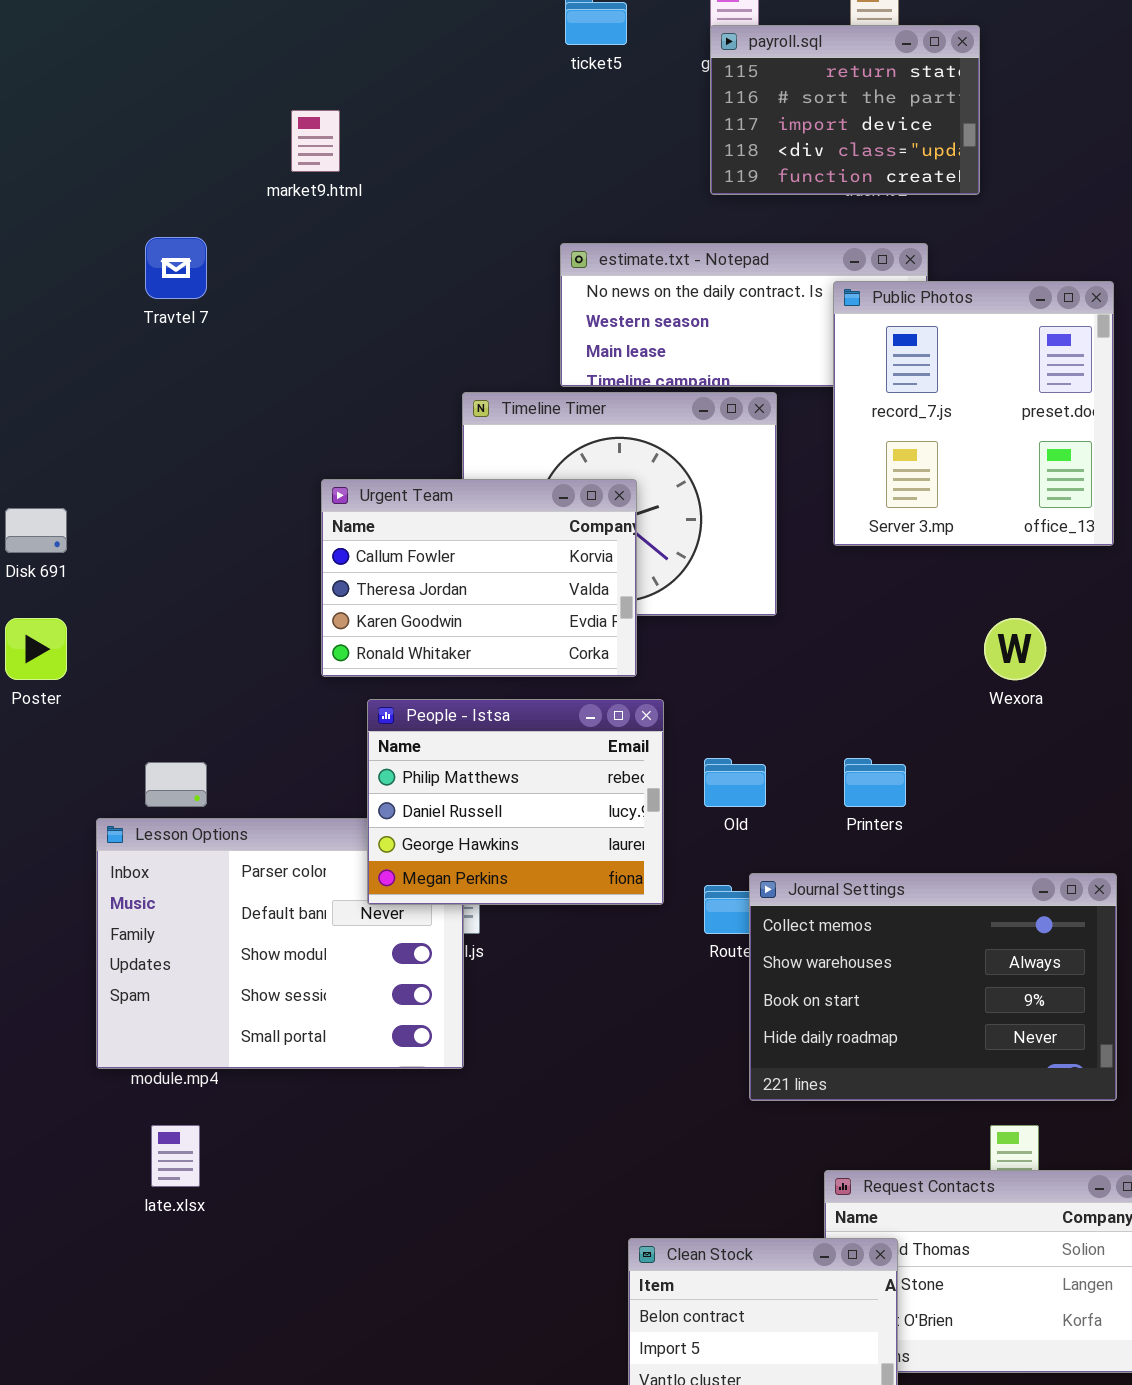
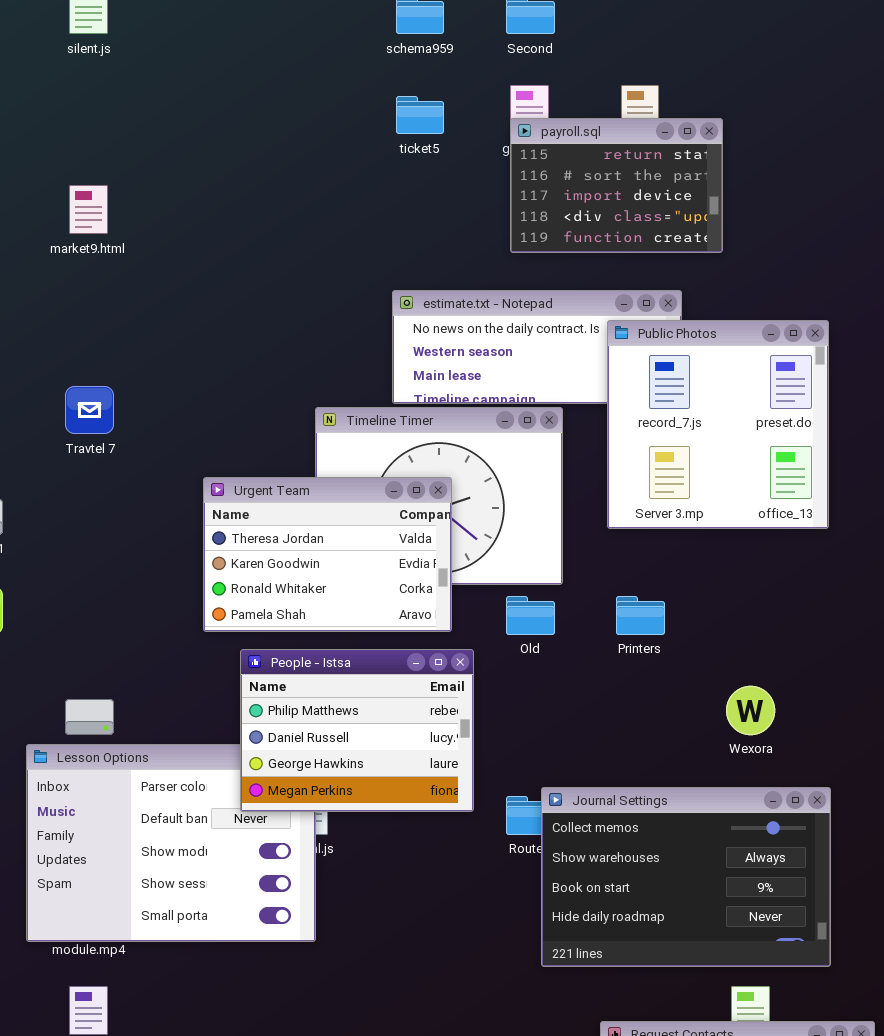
market9.html: [291,110,340,172] -> [69,185,108,234], moved
Travtel 7: [145,237,207,299] -> [65,386,114,434], moved
Urgent Team: [321,479,637,677] -> [203,477,452,632], scrolled down 1 row
Wexora: [984,618,1046,680] -> [726,686,775,735], moved
Old: [704,758,766,807] -> [506,596,555,635], moved
Printers: [844,758,906,807] -> [616,596,665,635], moved

